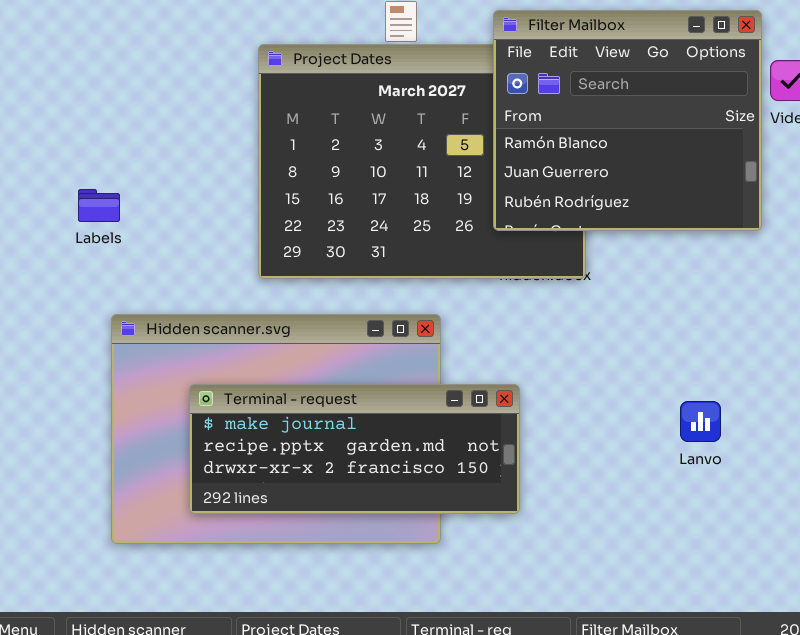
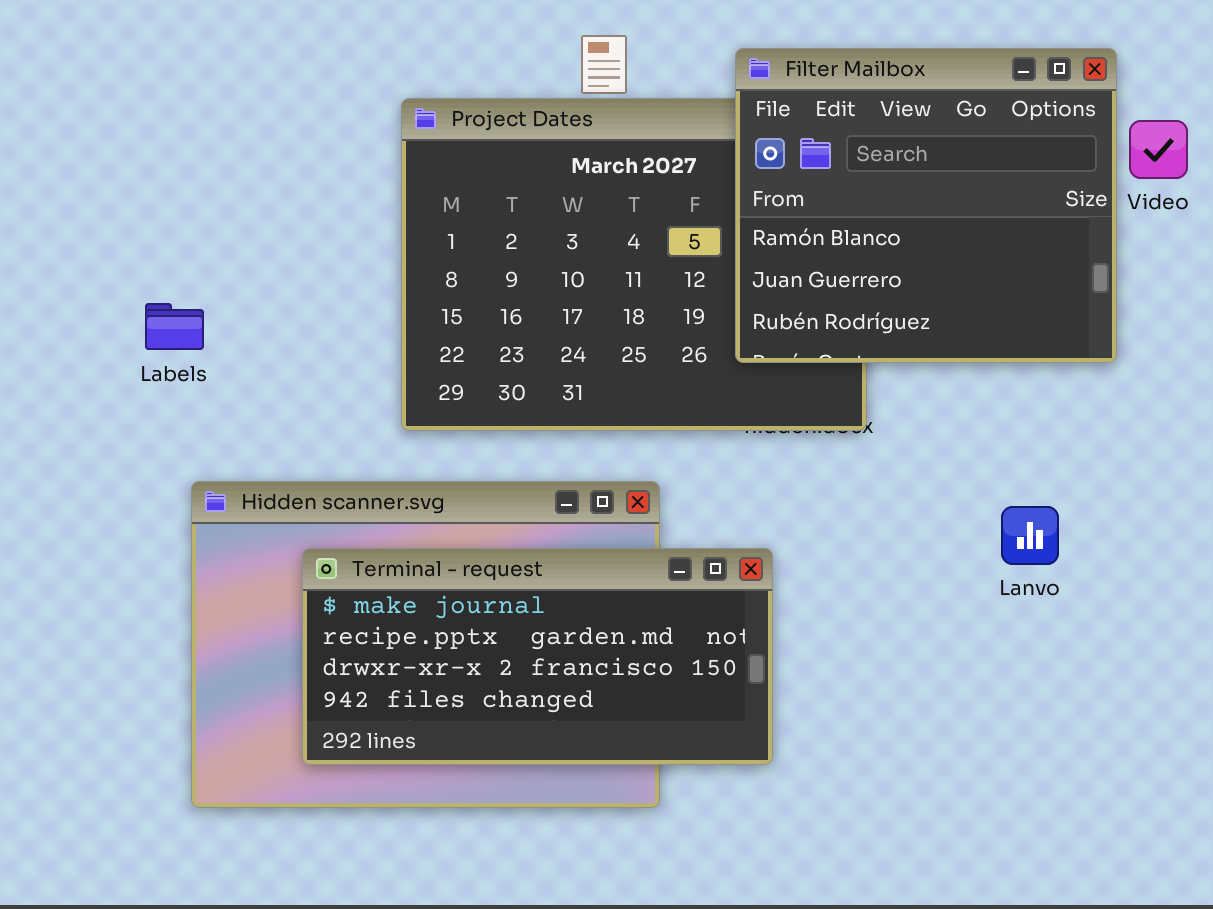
Terminal - request: [189,384,520,514] -> [302,548,773,765], resized
Lanvo: [680,401,721,442] -> [1001,506,1059,565], moved

